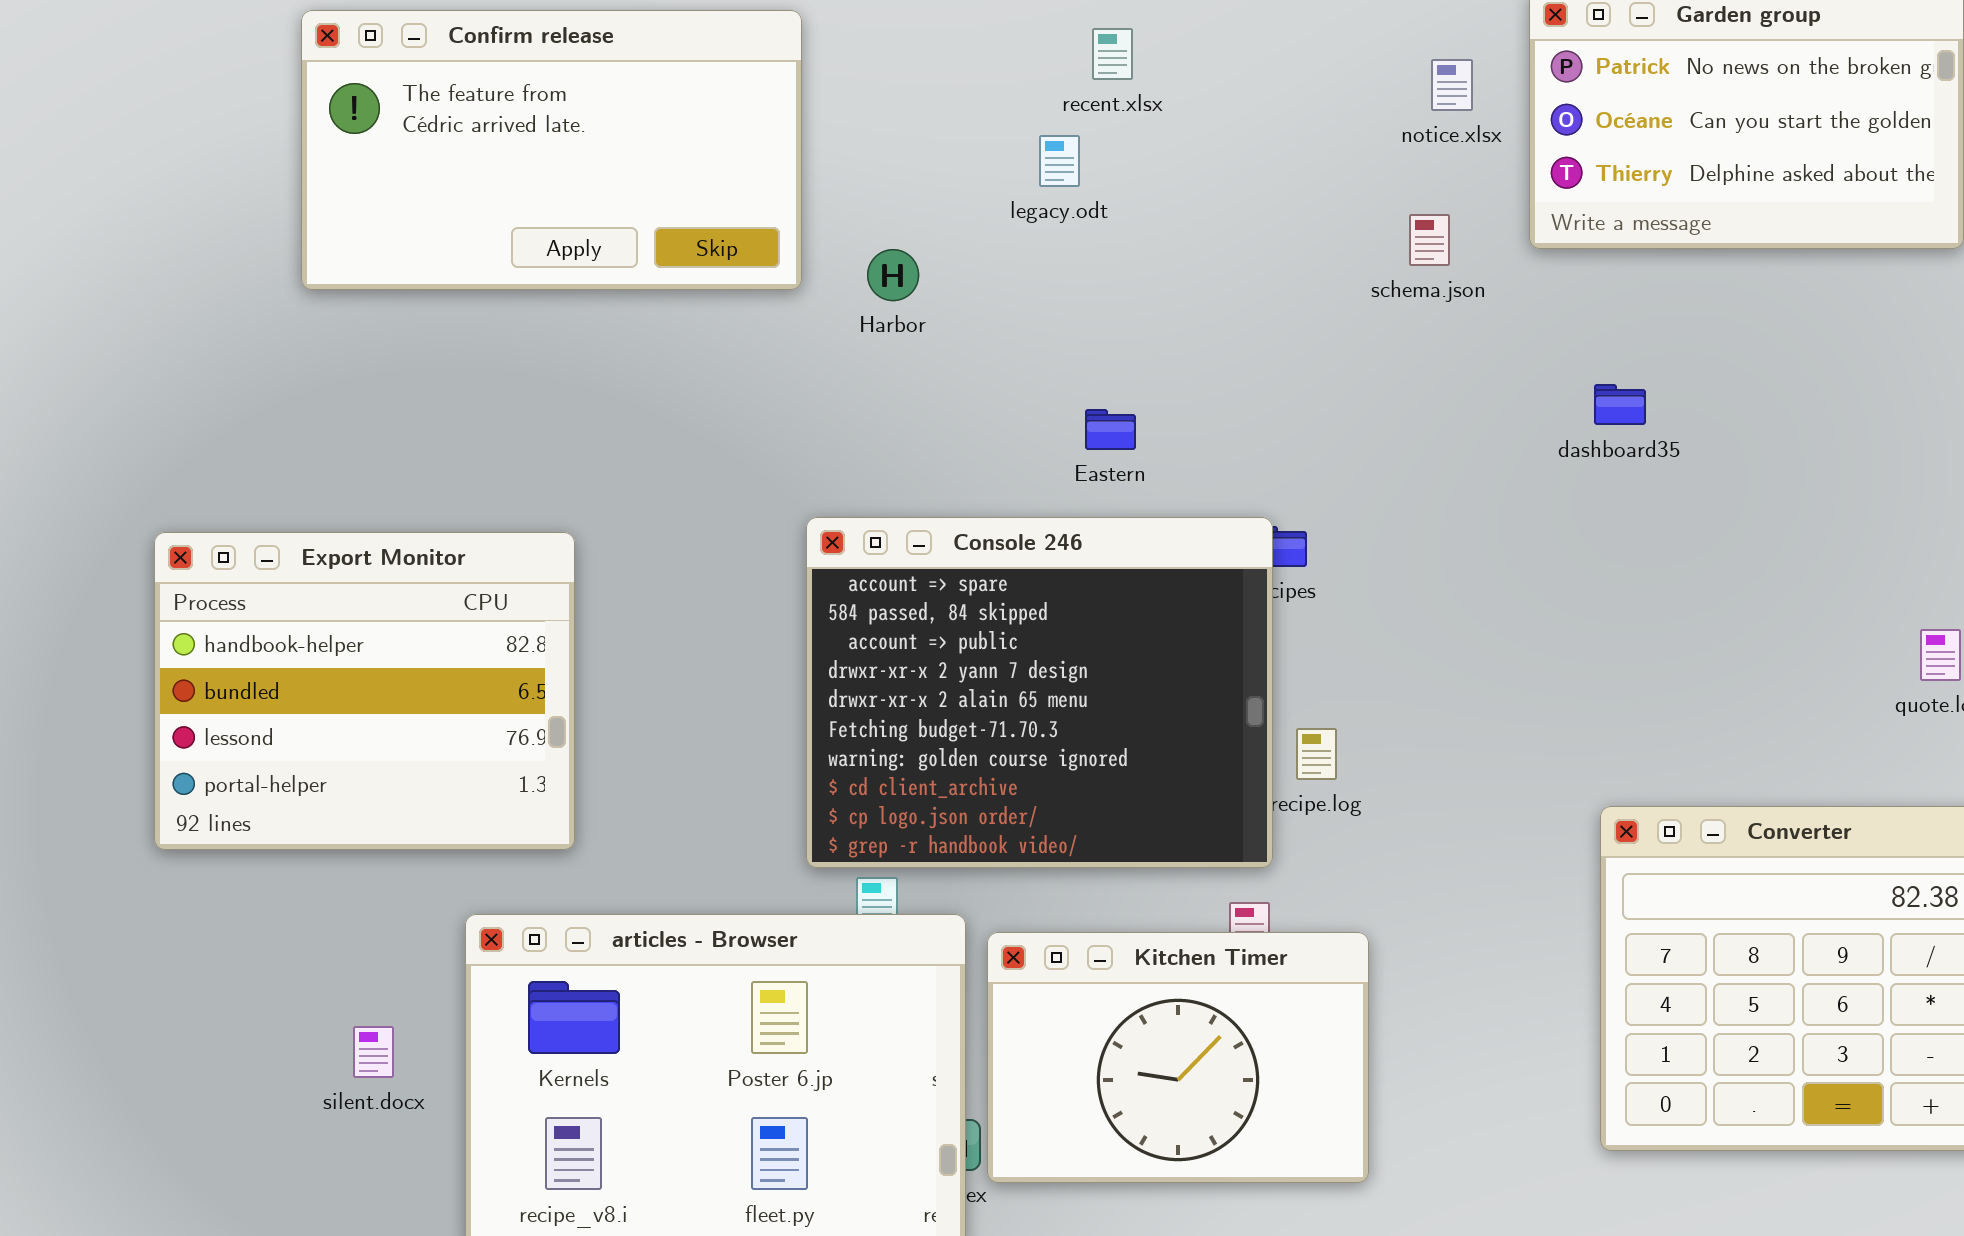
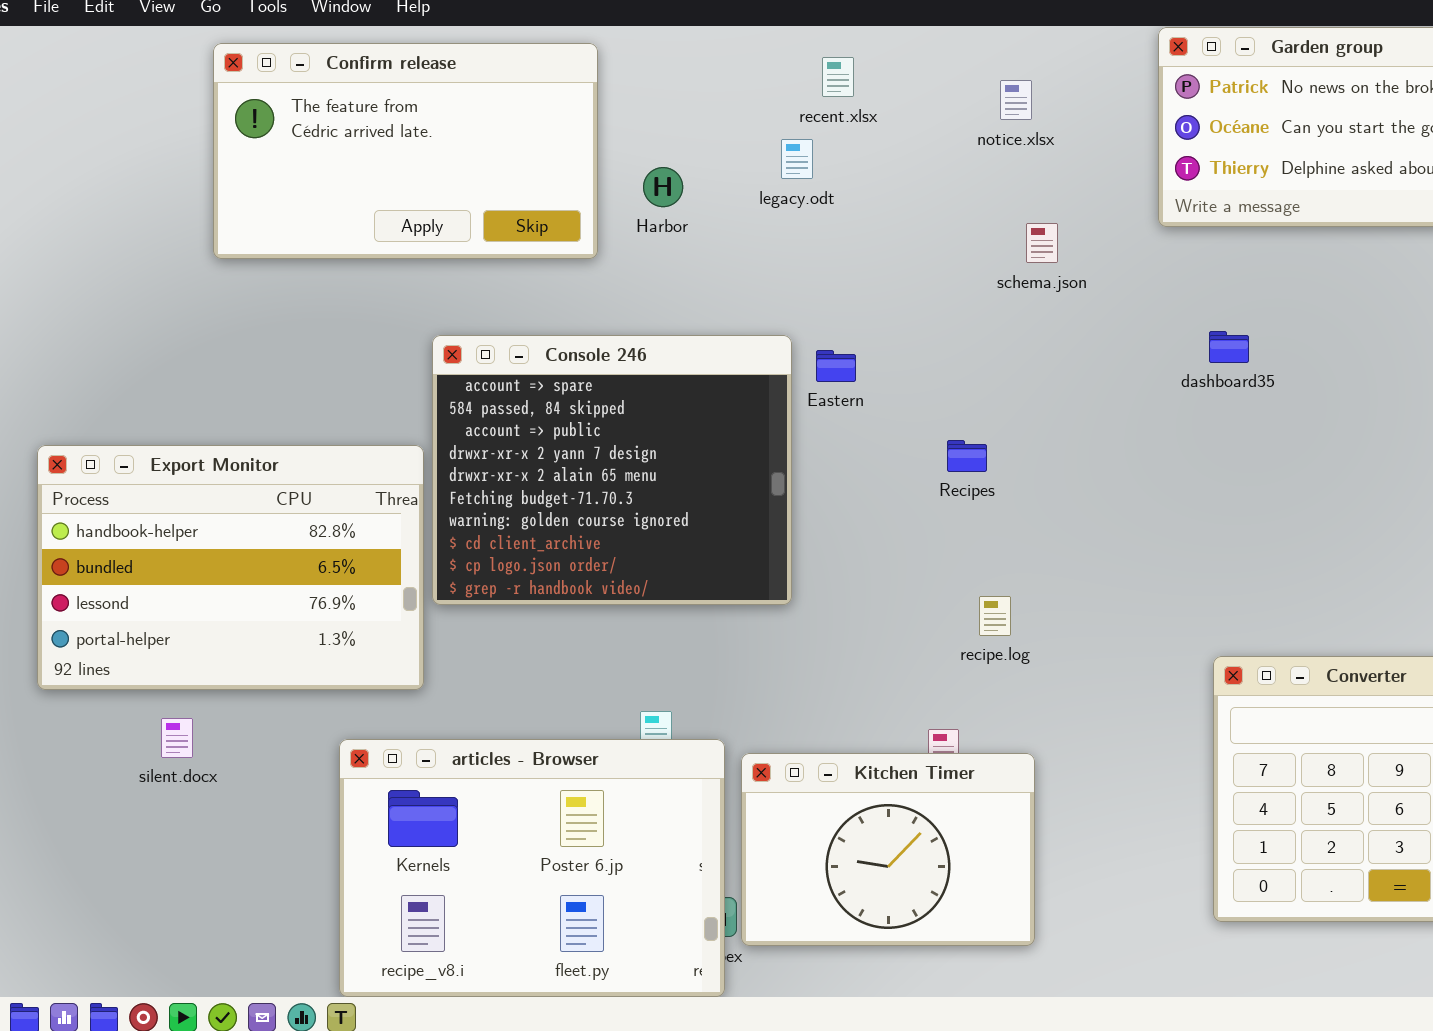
notice.xlsx: [1431,59,1473,111] -> [1000,80,1032,120], moved
schema.json: [1409,214,1450,266] -> [1026,223,1058,263], moved
Harbor: [867,249,919,301] -> [643,167,683,207], moved
Console 246: [806,517,1273,868] -> [432,335,792,605], moved
Export Monitor: [154,532,575,850] -> [37,445,424,690], resized
silent.docx: [353,1026,394,1078] -> [161,718,193,758], moved

